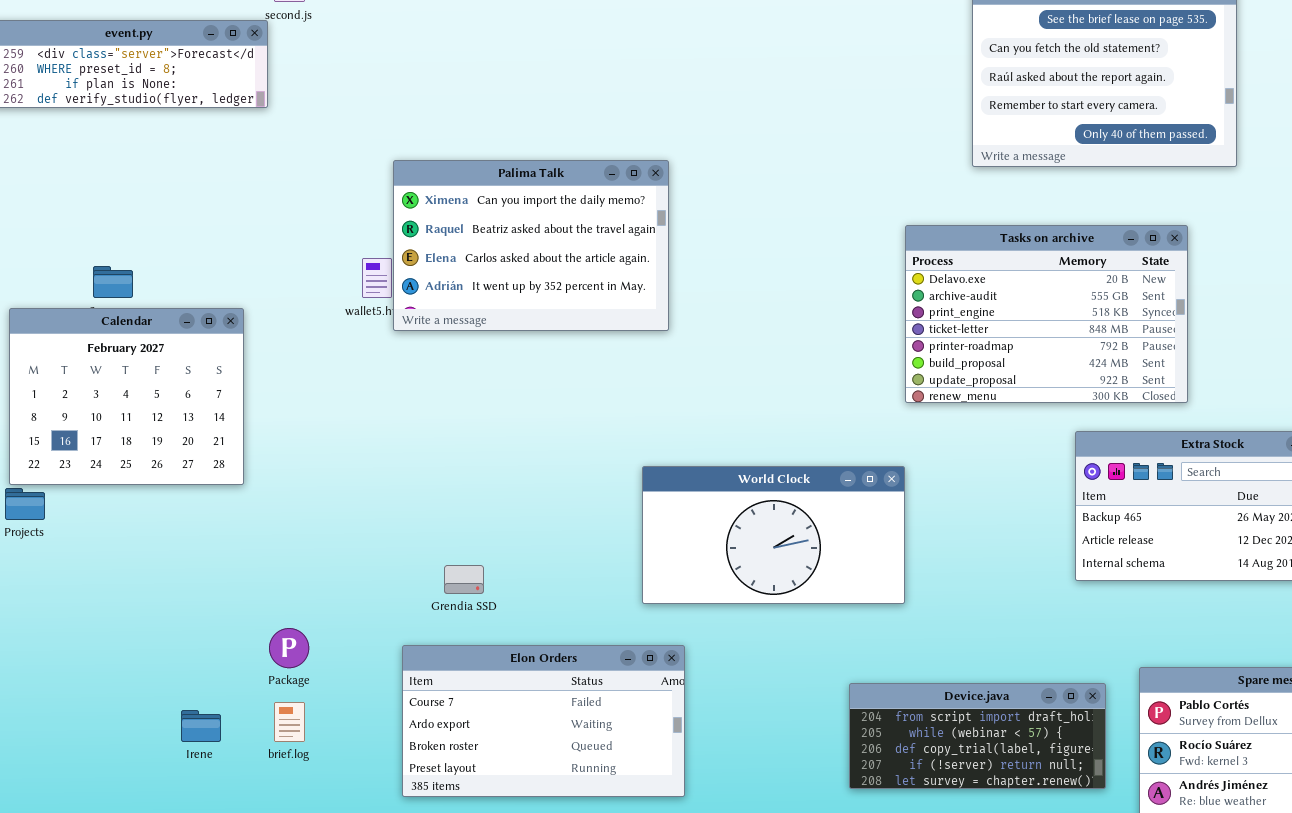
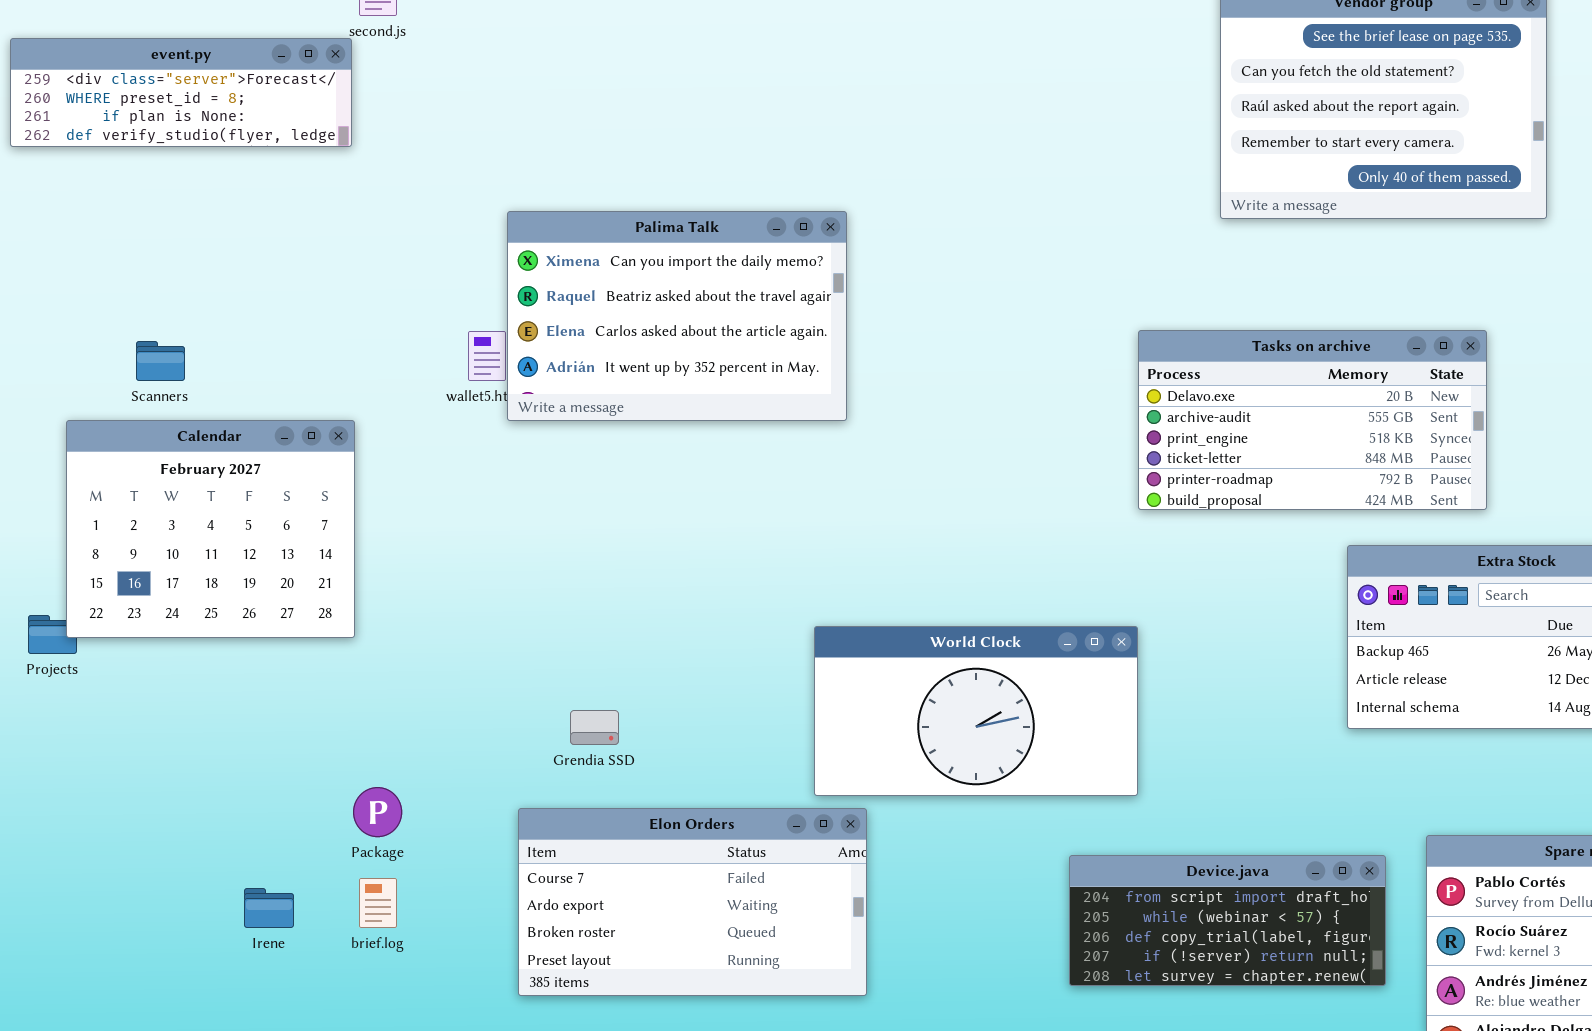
Tasks on archive: [905,225,1188,403] -> [1138,330,1487,510], resized
Calendar: [9,308,244,485] -> [66,420,355,638], moved
World Clock: [642,466,905,604] -> [814,626,1138,796], moved

